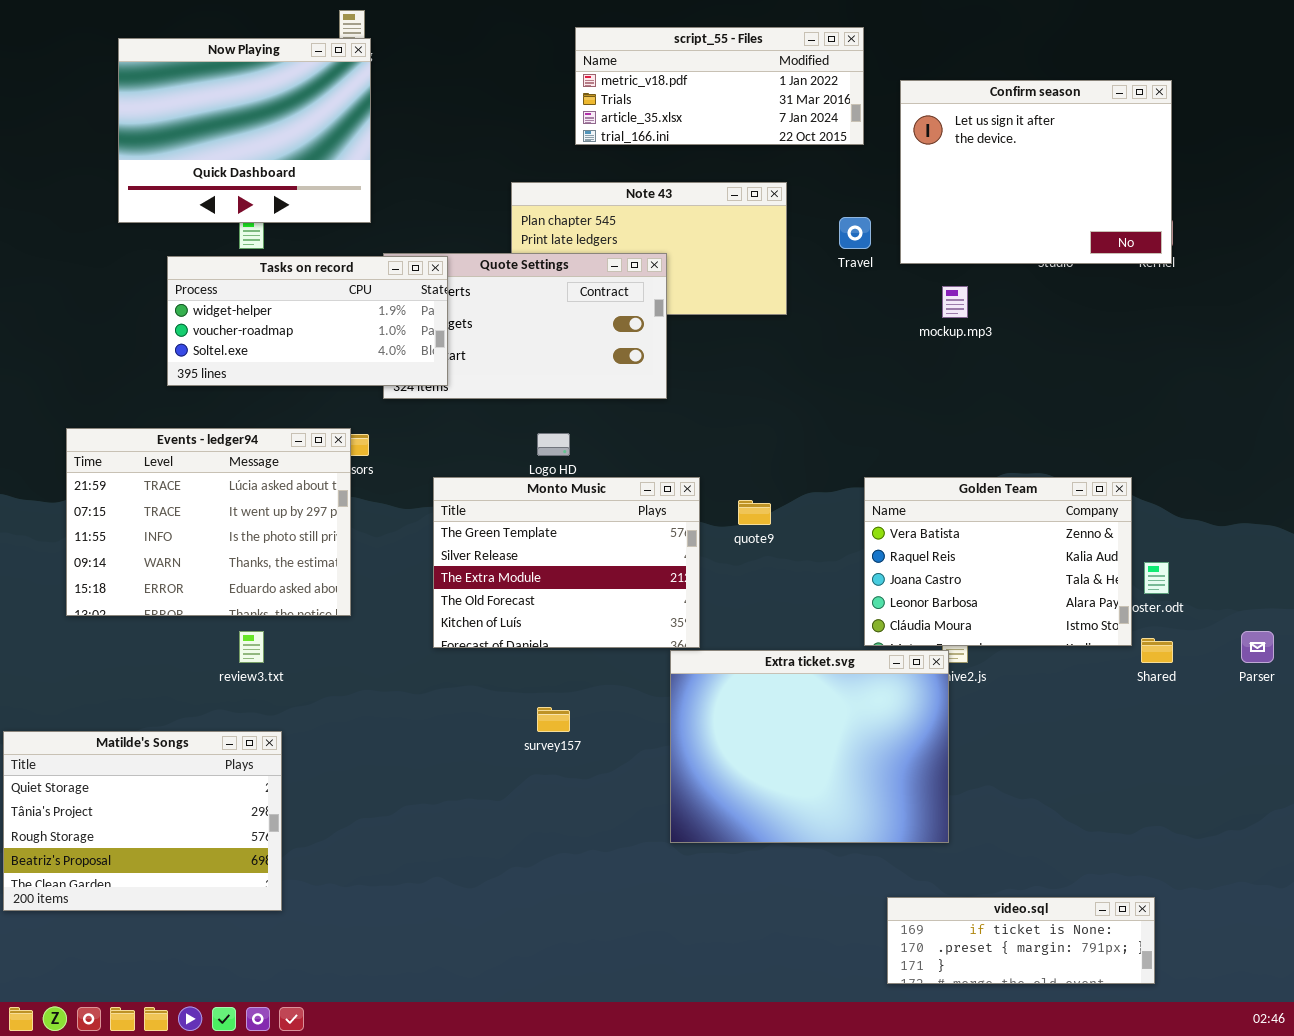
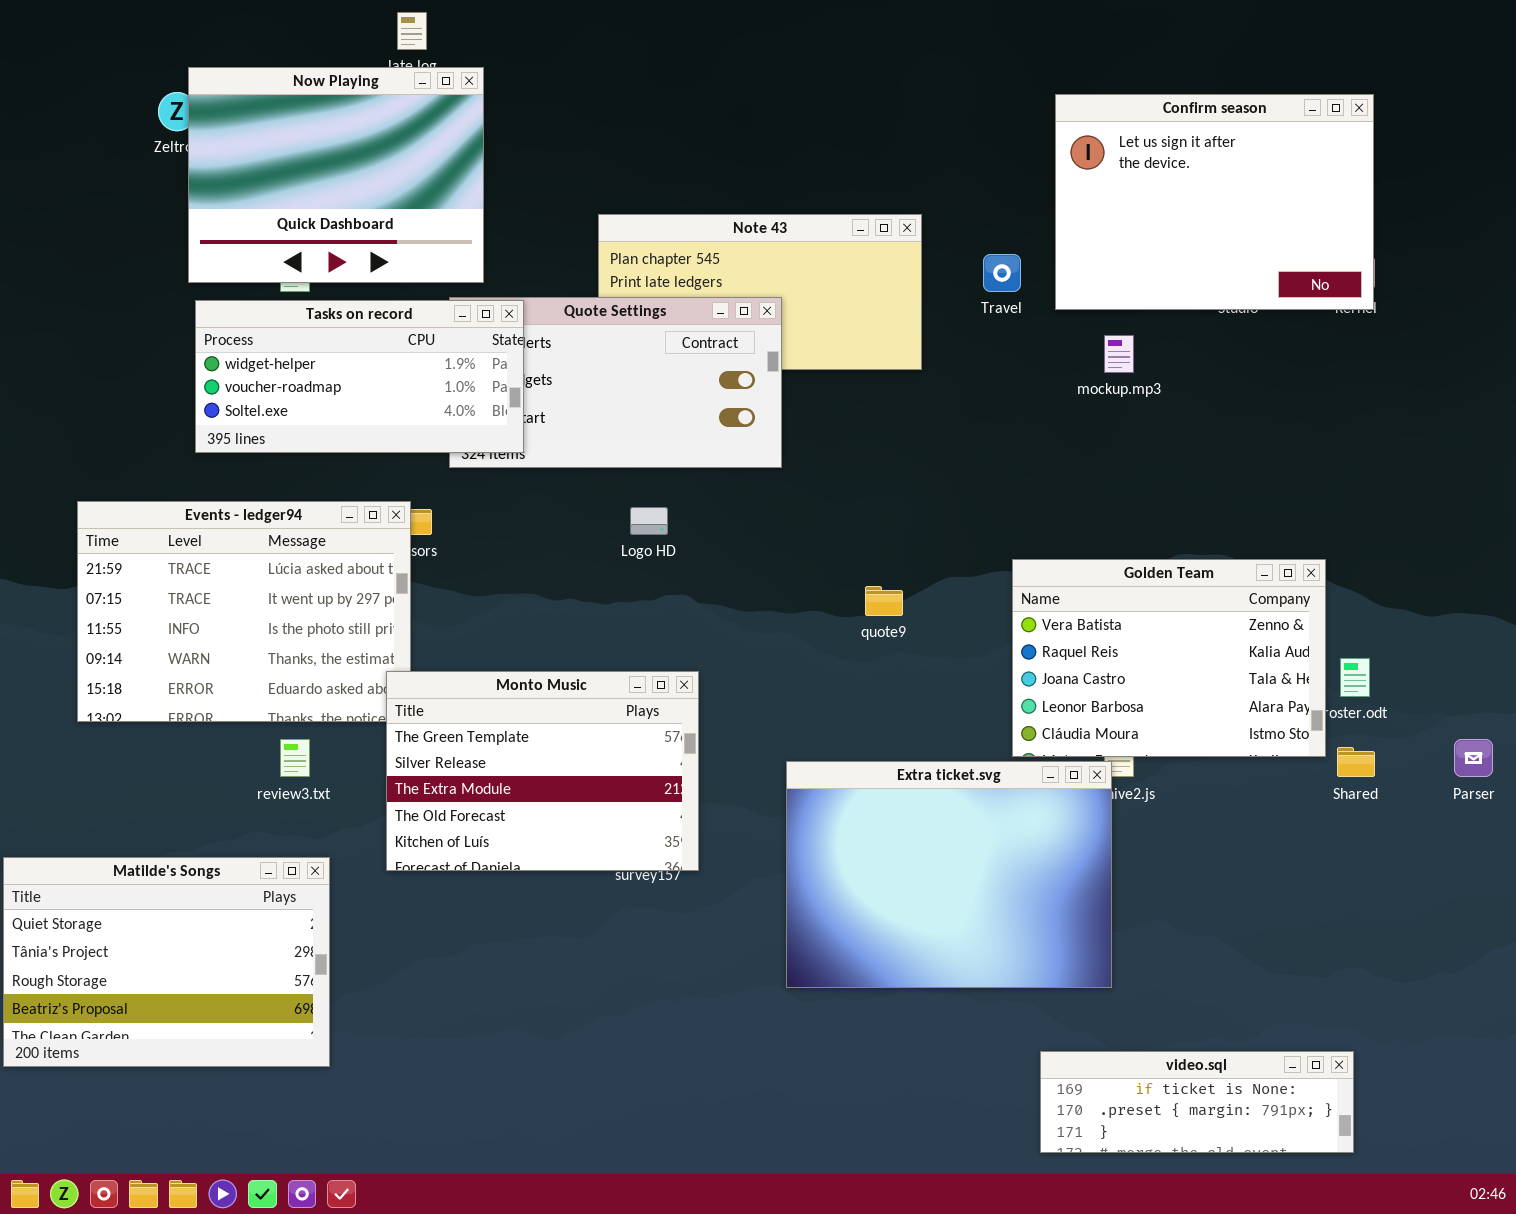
script_55 - Files: [575,27,864,145] -> none, closed
Now Playing: [118,38,371,223] -> [188,67,484,283], moved
Monto Music: [433,477,700,648] -> [386,671,699,871], moved

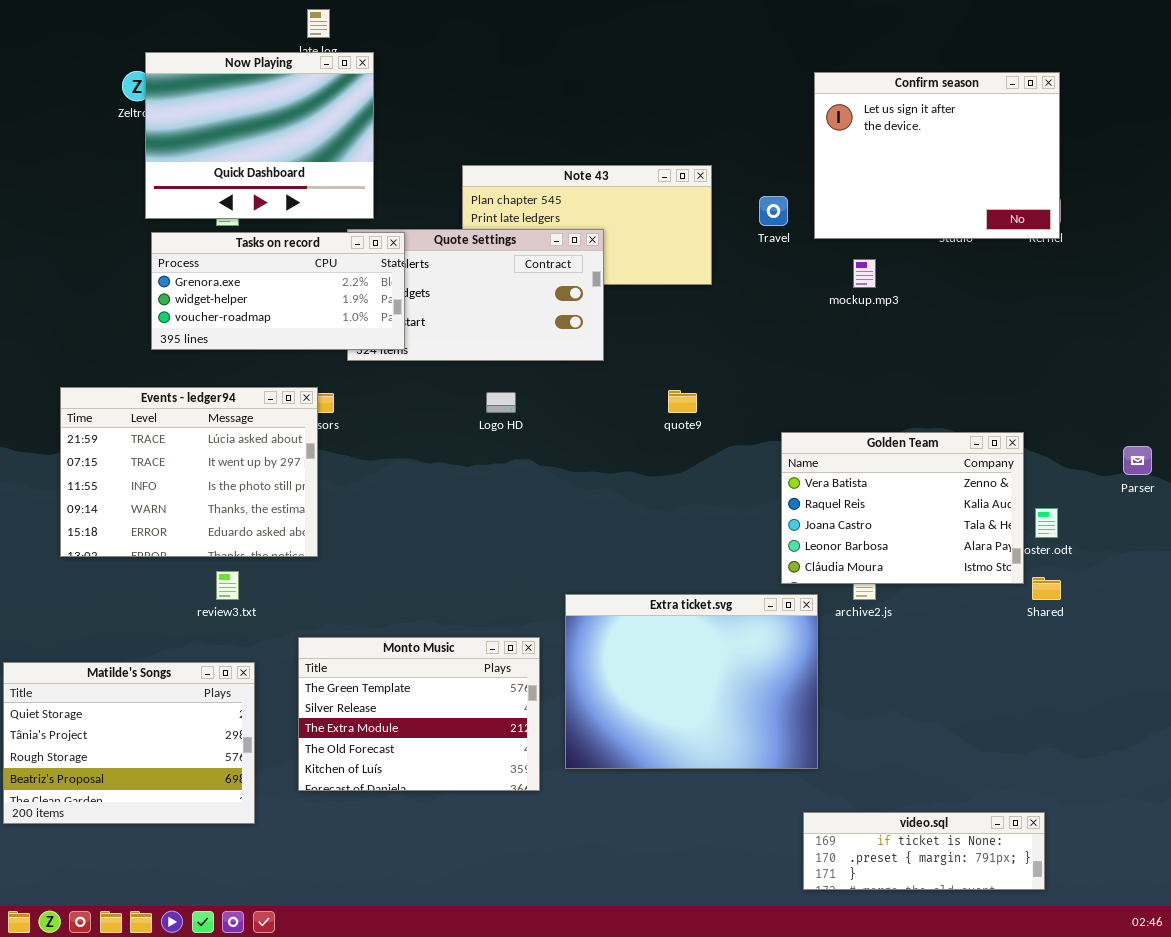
Tasks on record: [195,300,524,453] -> [151,232,405,350], scrolled up 1 row
quote9: [865,586,903,616] -> [668,390,697,413], moved
Monto Music: [386,671,699,871] -> [298,637,540,791], moved
Parser: [1454,739,1493,777] -> [1123,446,1152,475], moved
Extra ticket.svg: [786,761,1112,988] -> [565,594,818,769], moved

